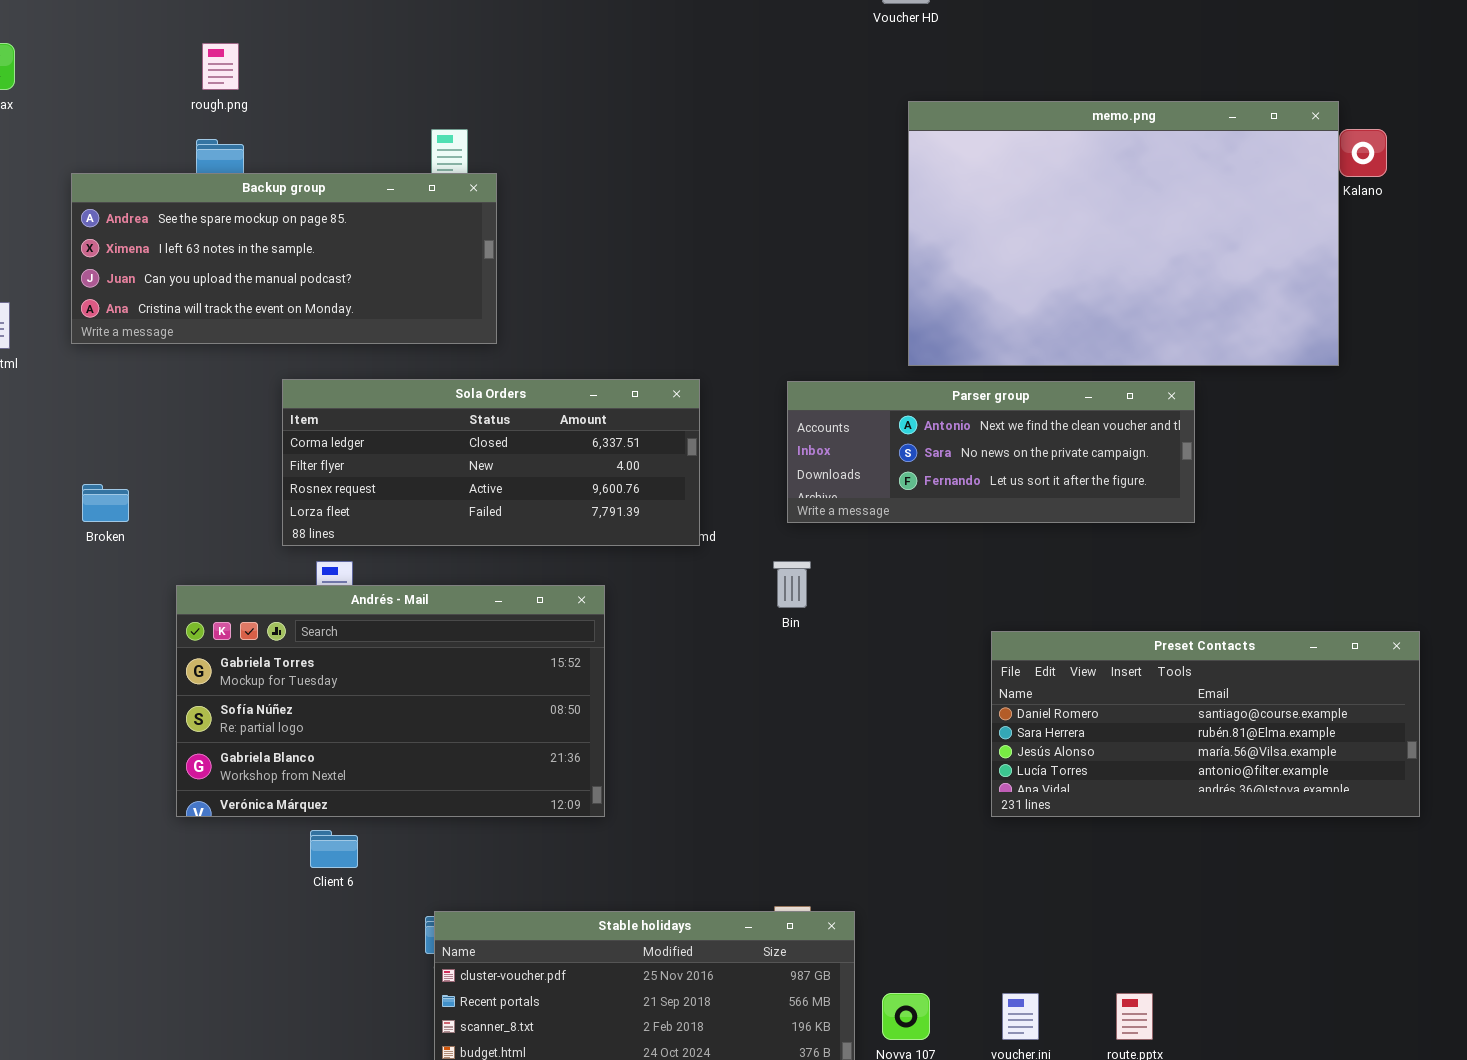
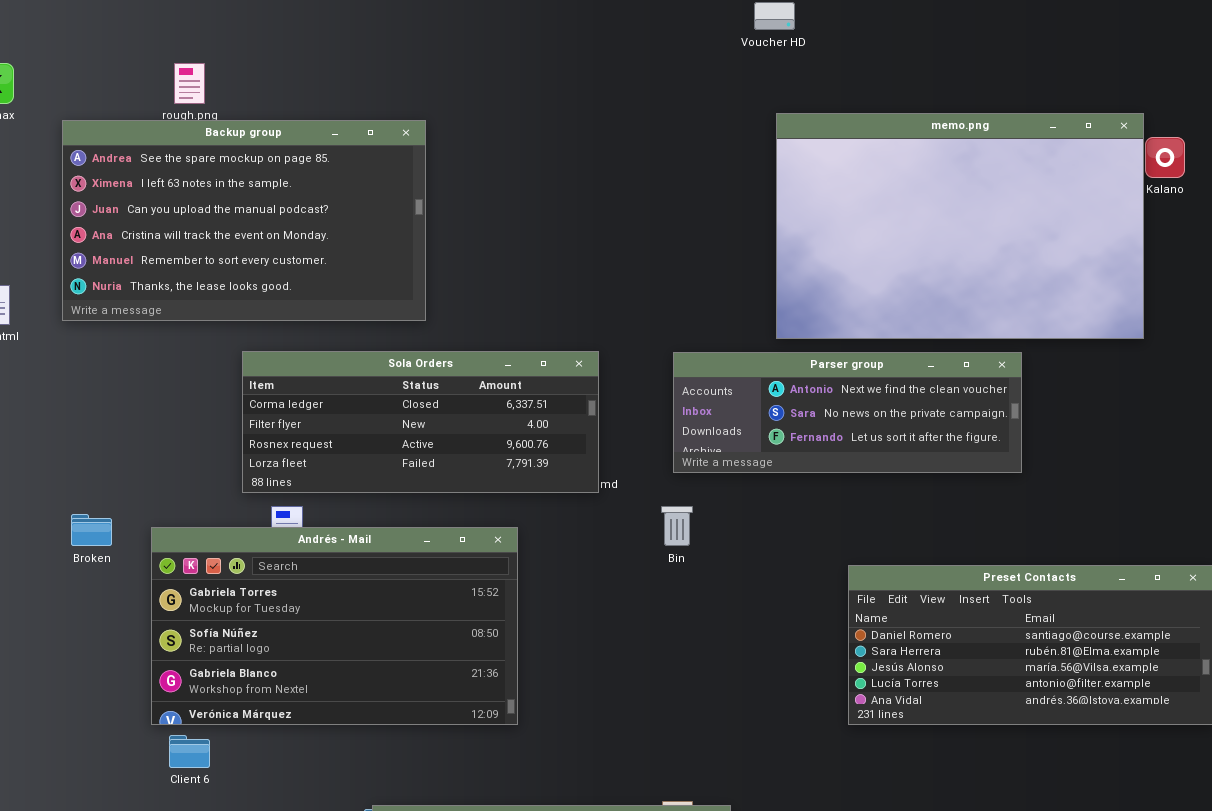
Backup group: [71,173,497,344] -> [62,120,426,321], resized
Broken: [82,484,129,522] -> [71,514,112,546], moved
Client 6: [310,830,358,868] -> [169,735,210,768], moved

